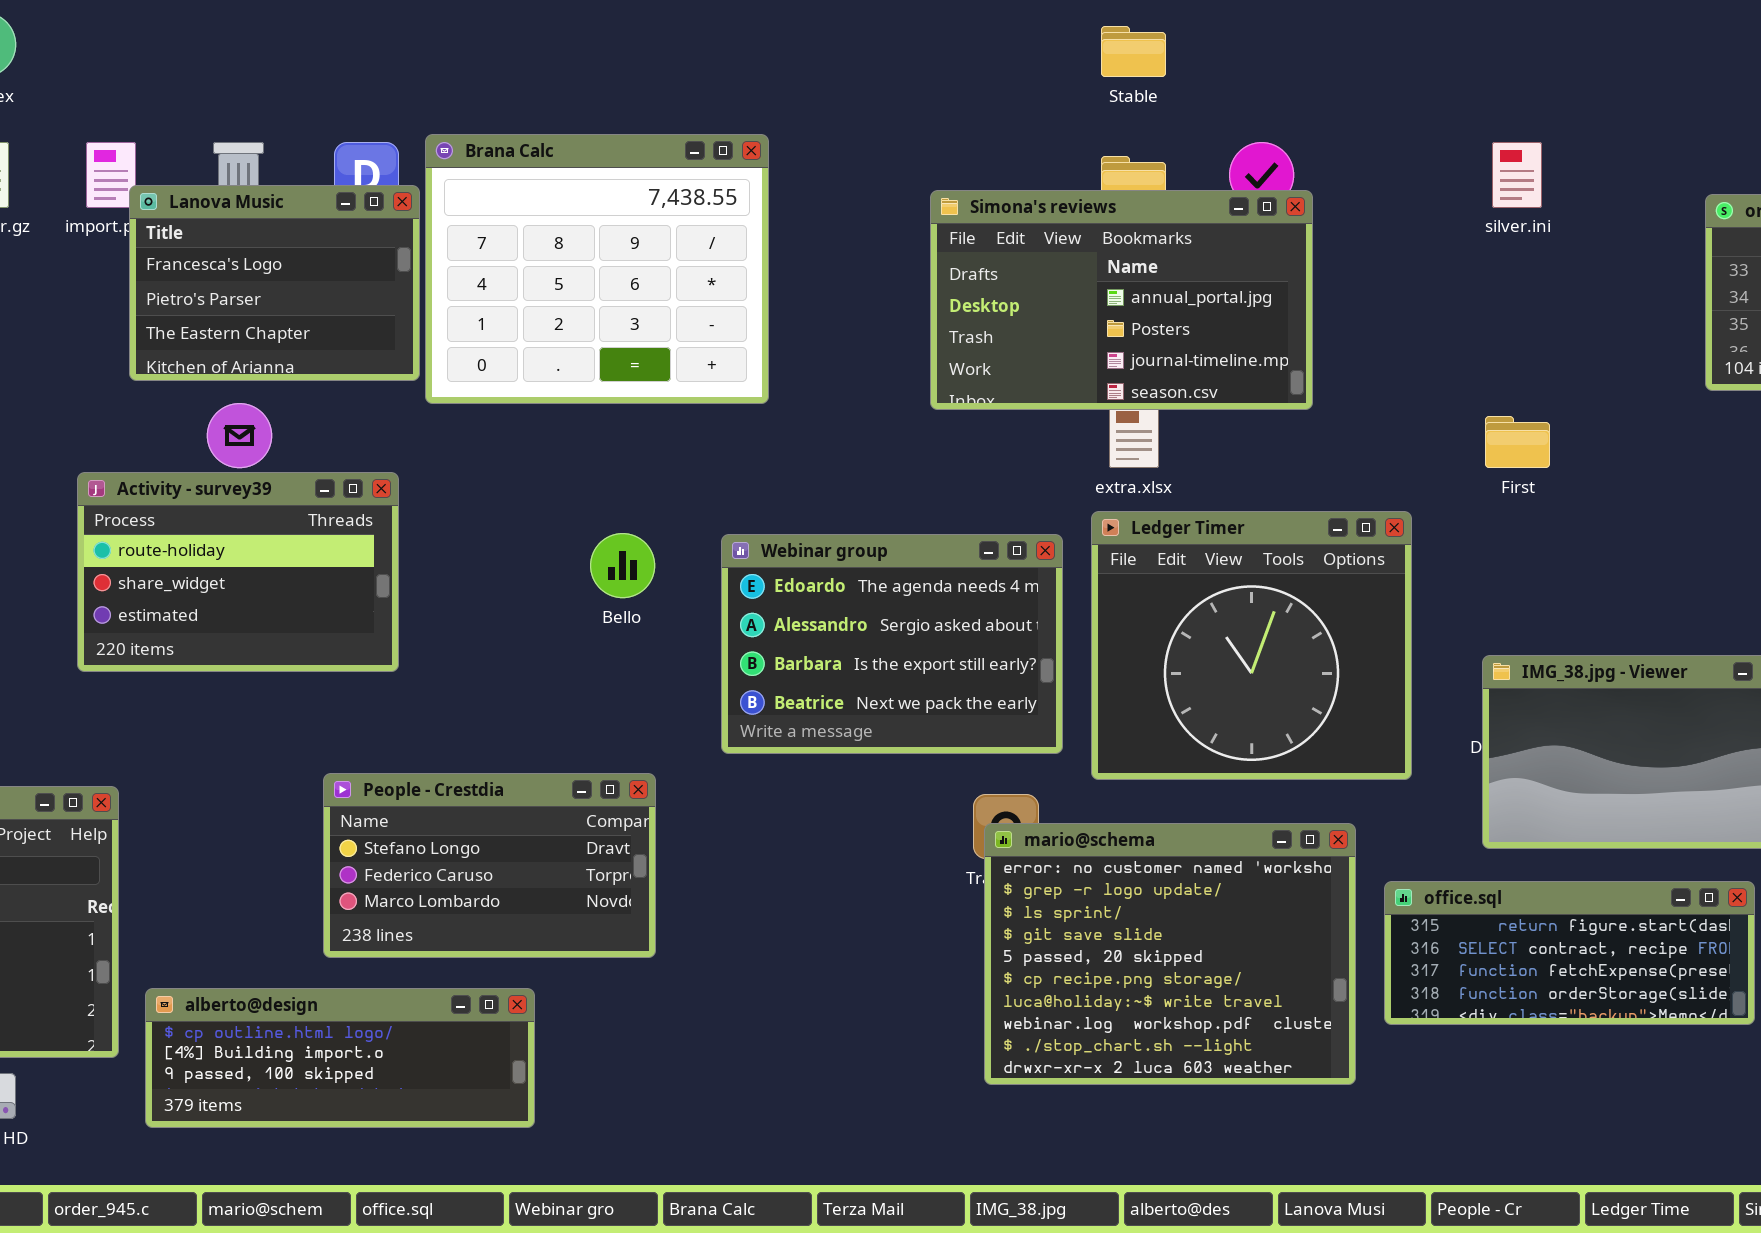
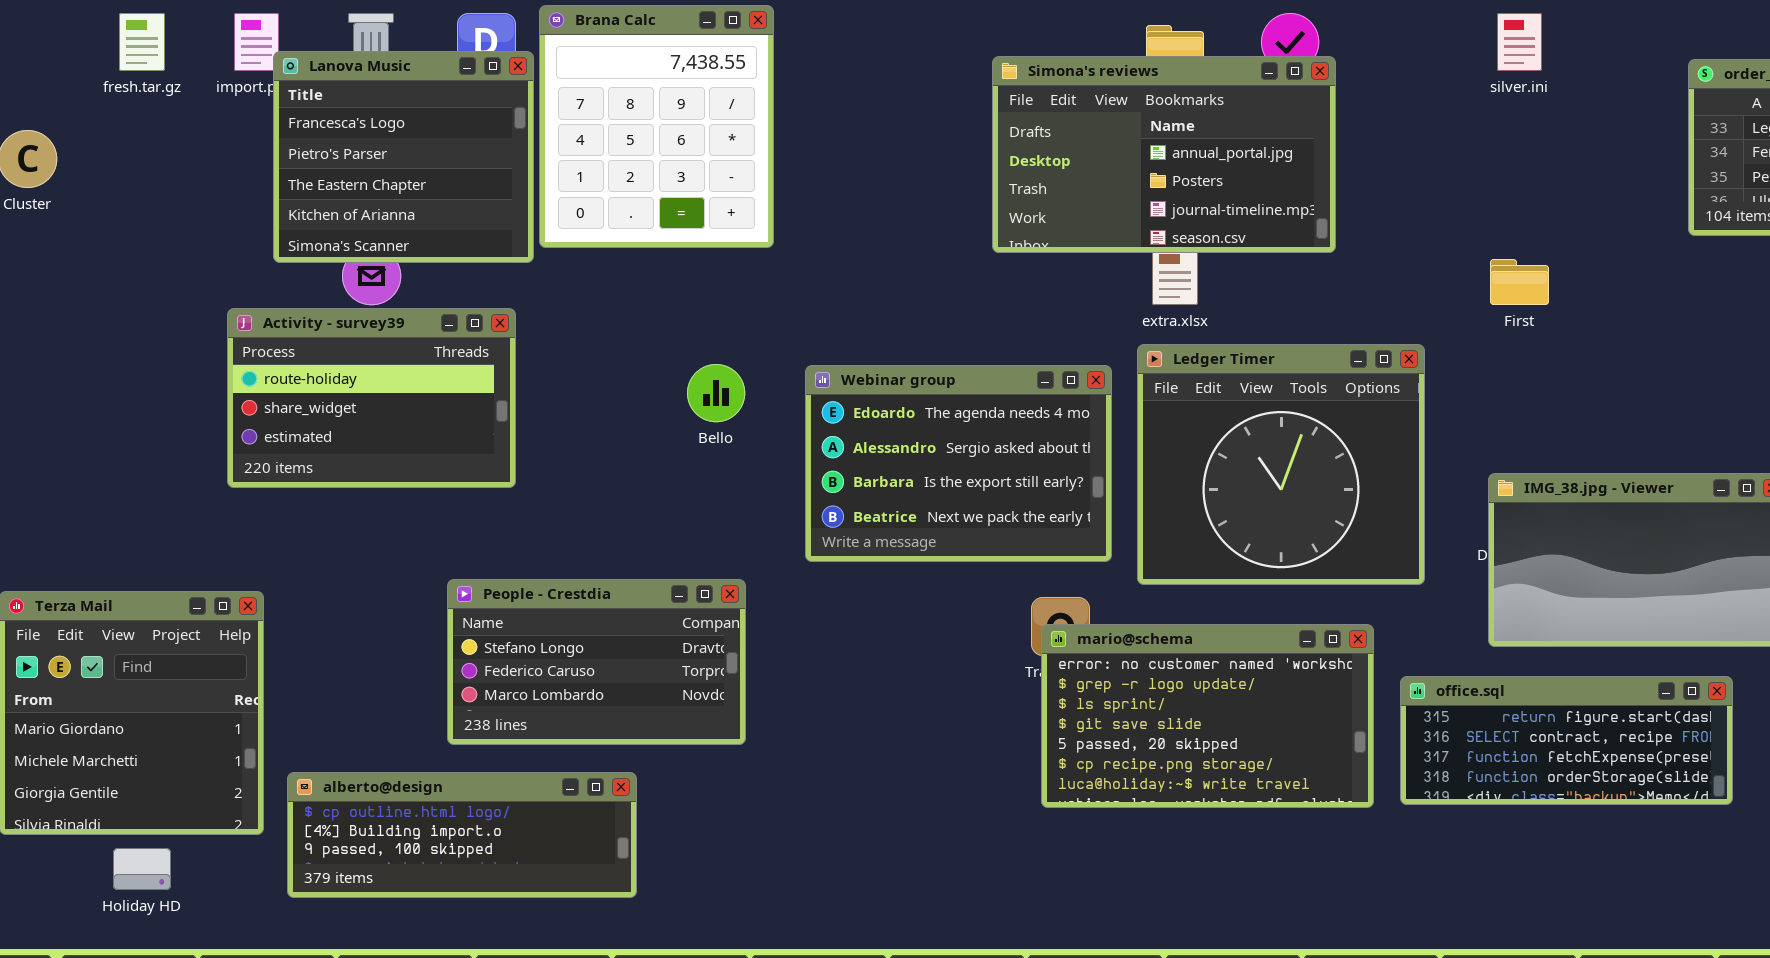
Brana Calc: [425,134,769,404] -> [539,5,774,248], resized
Lanova Music: [129,185,420,381] -> [273,51,534,263], resized
mario@schema: [984,823,1356,1085] -> [1041,624,1374,808], resized

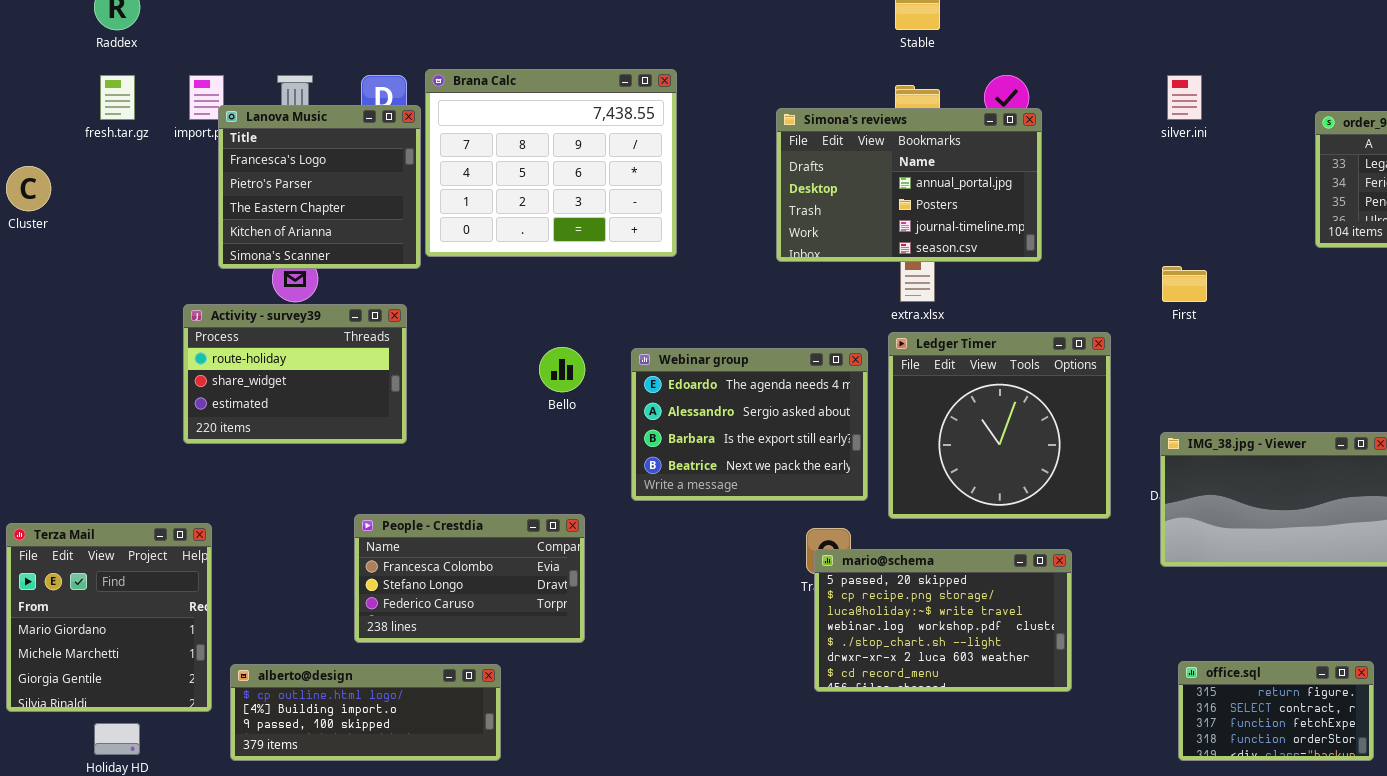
Brana Calc: [539,5,774,248] -> [425,69,677,257], resized
People - Crestdia: [447,579,746,745] -> [354,514,585,643], scrolled up 1 row
mario@schema: [1041,624,1374,808] -> [814,549,1072,692], scrolled down 4 rows
office.sql: [1400,676,1733,805] -> [1178,661,1374,761], moved, resized

